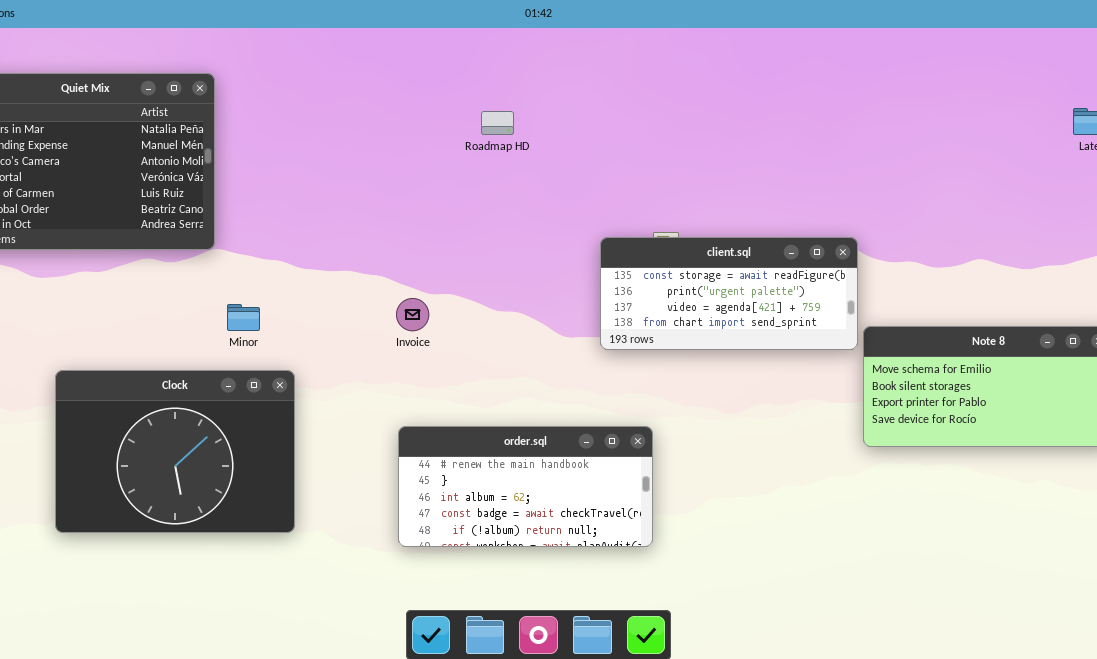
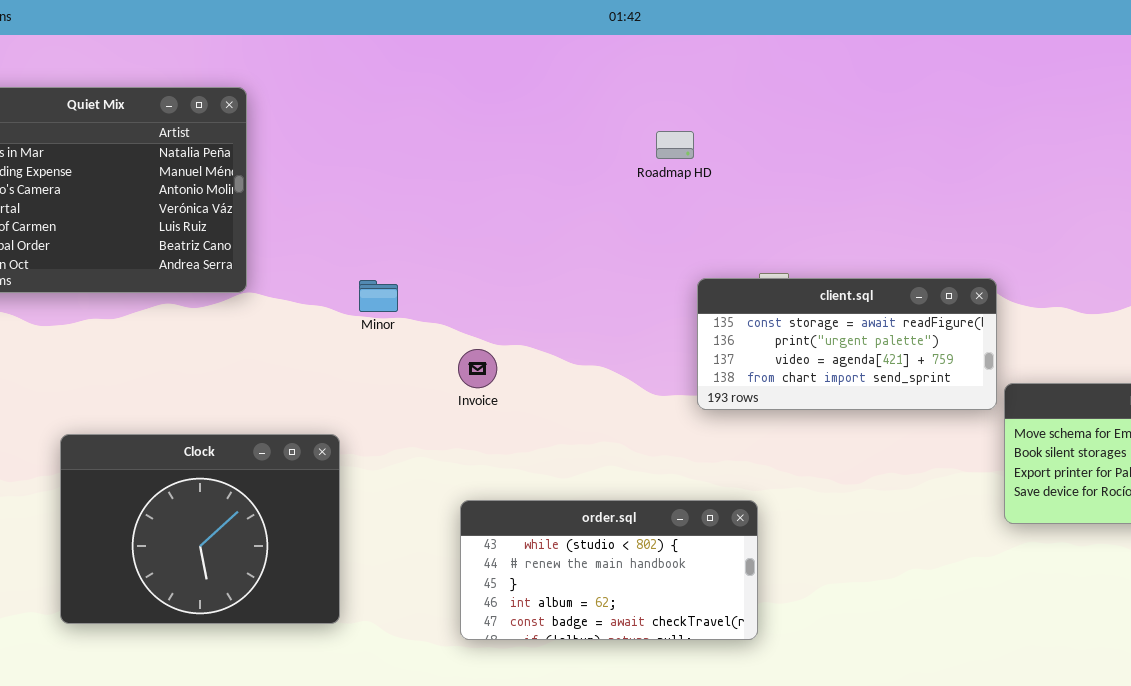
Roadmap HD: [481,111,514,135] -> [656,131,694,159], moved
Minor: [227,304,260,331] -> [359,280,398,312], moved
order.sql: [398,426,653,547] -> [460,500,758,640], scrolled up 1 row

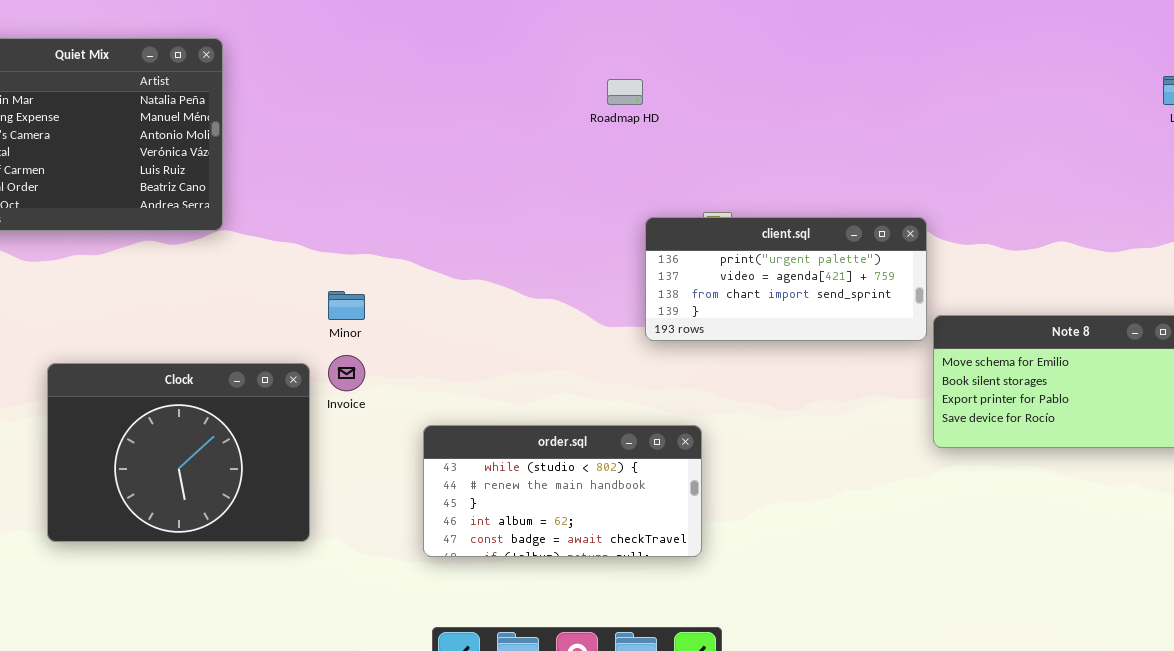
client.sql: [697,278,997,410] -> [645,217,927,341], scrolled down 1 row
Minor: [359,280,398,312] -> [328,291,365,320], moved
Invoice: [458,349,497,388] -> [328,355,365,391], moved

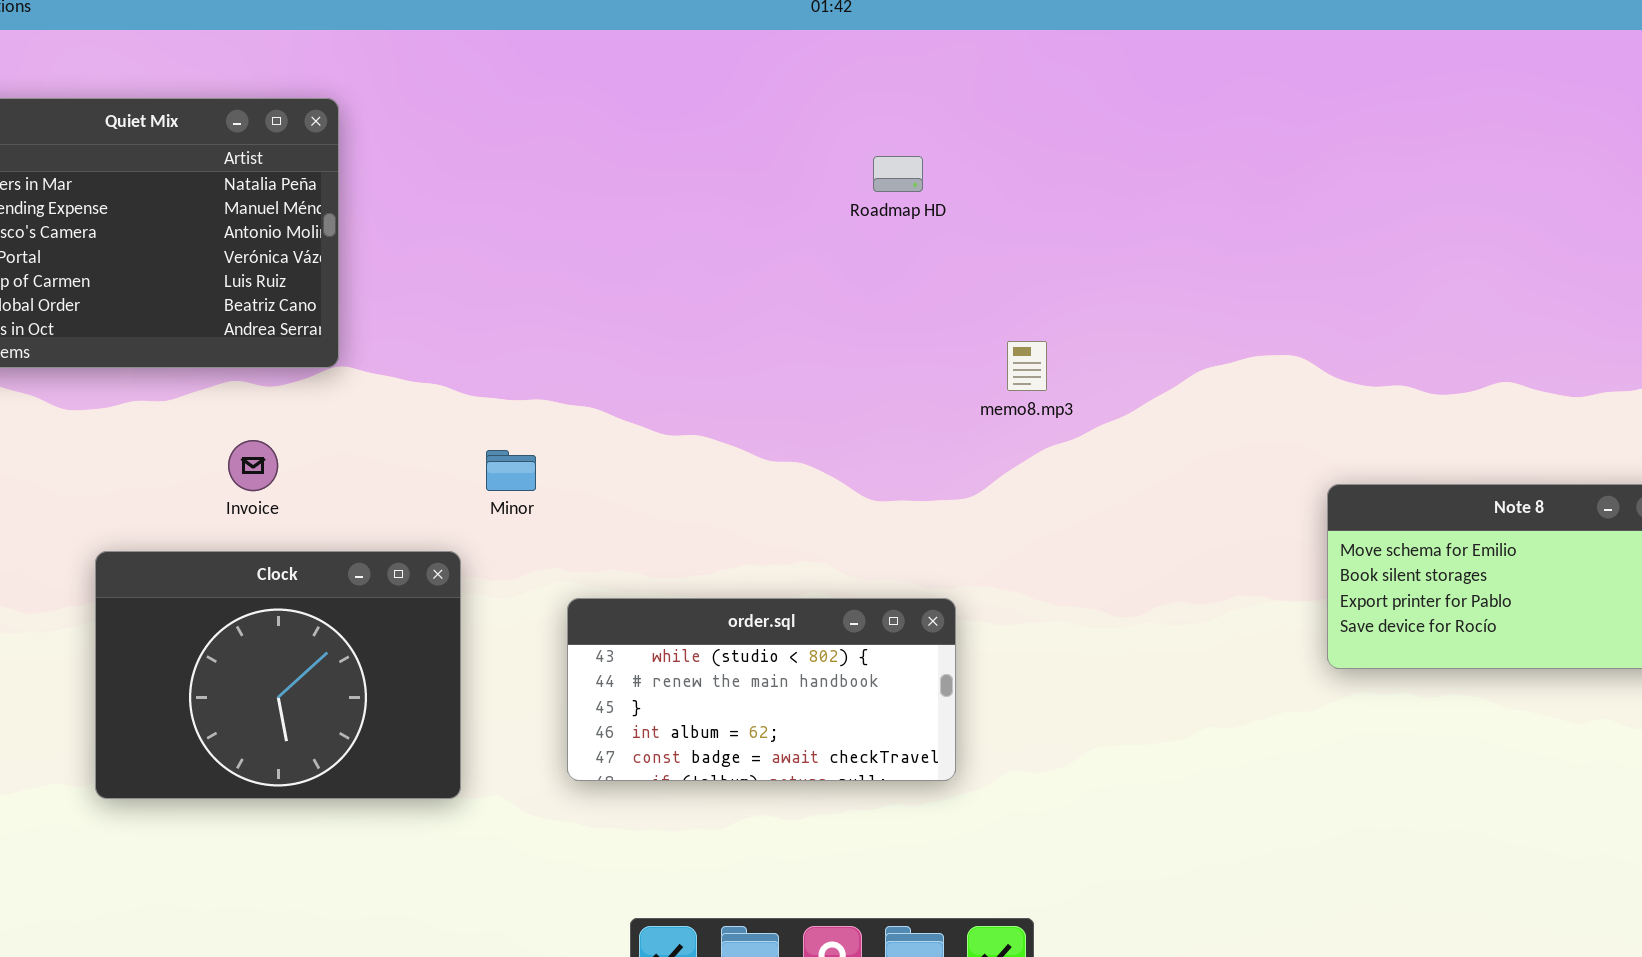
client.sql: [645,217,927,341] -> none, closed
Invoice: [328,355,365,391] -> [228,440,278,491], moved
order.sql: [423,425,702,557] -> [567,598,956,781], moved

